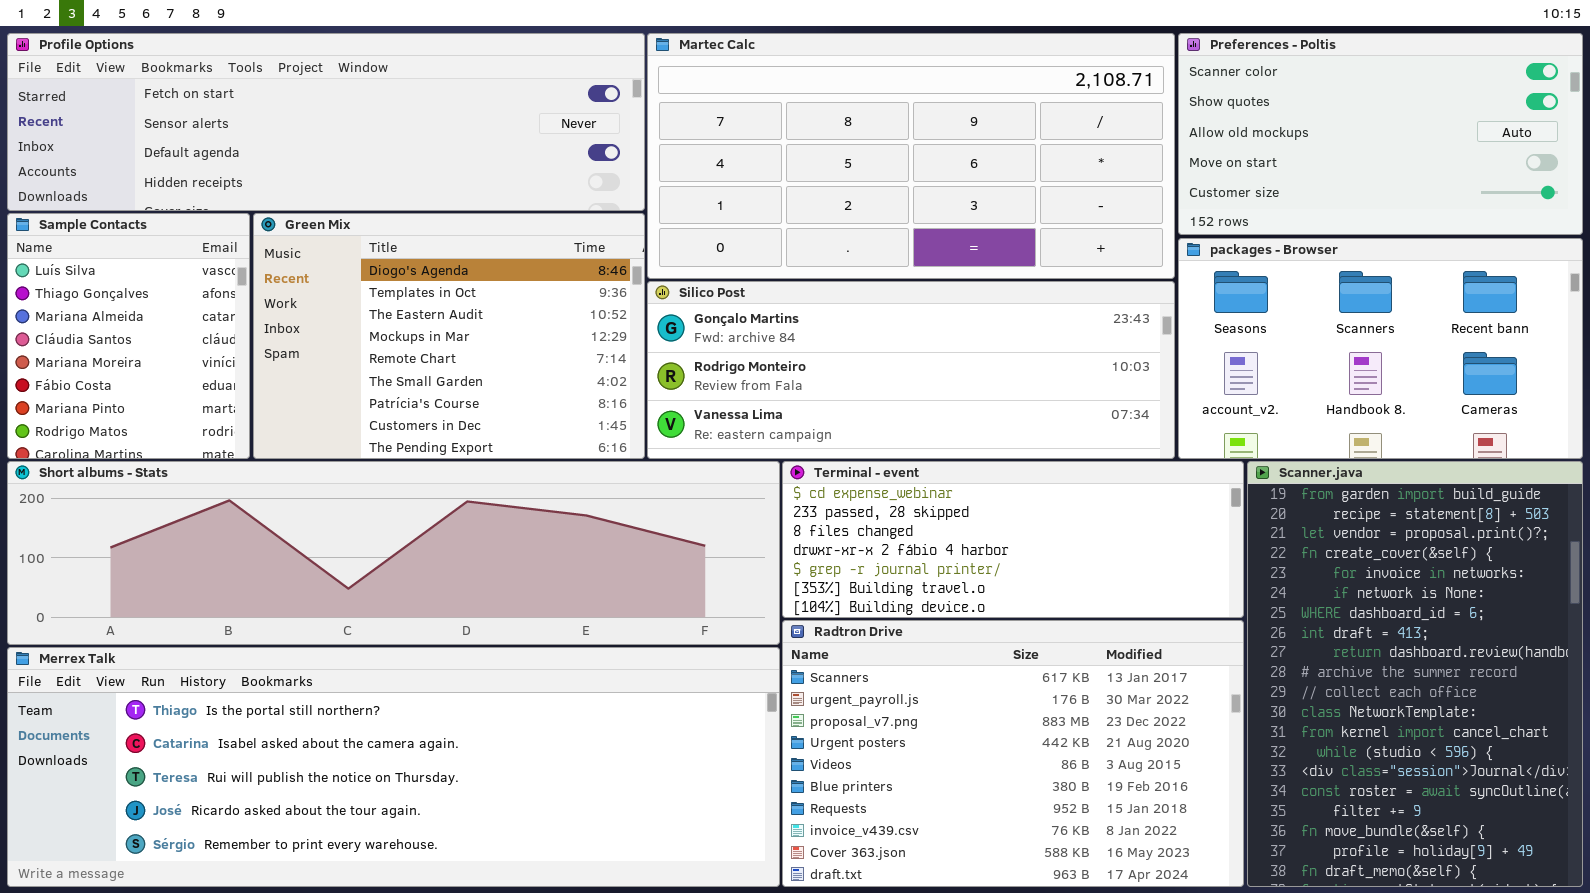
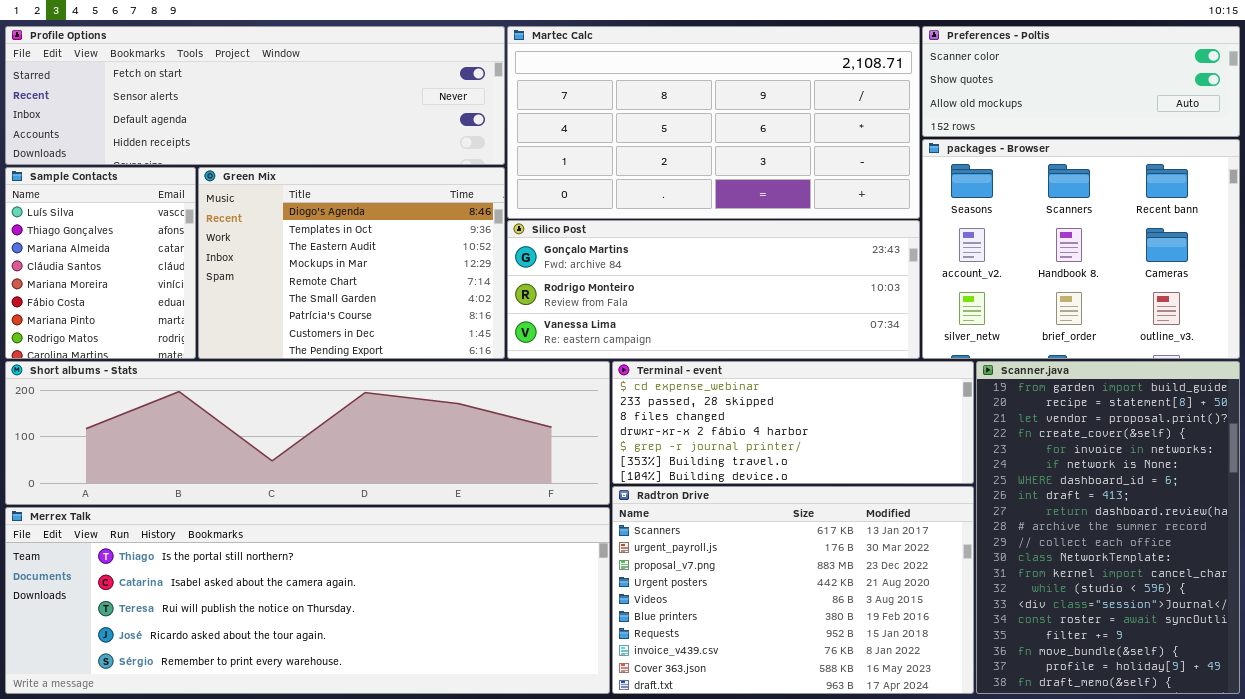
Preferences - Poltis: [1178,33,1583,235] -> [922,26,1240,137], resized
packages - Browser: [1178,238,1583,459] -> [922,139,1240,359], resized

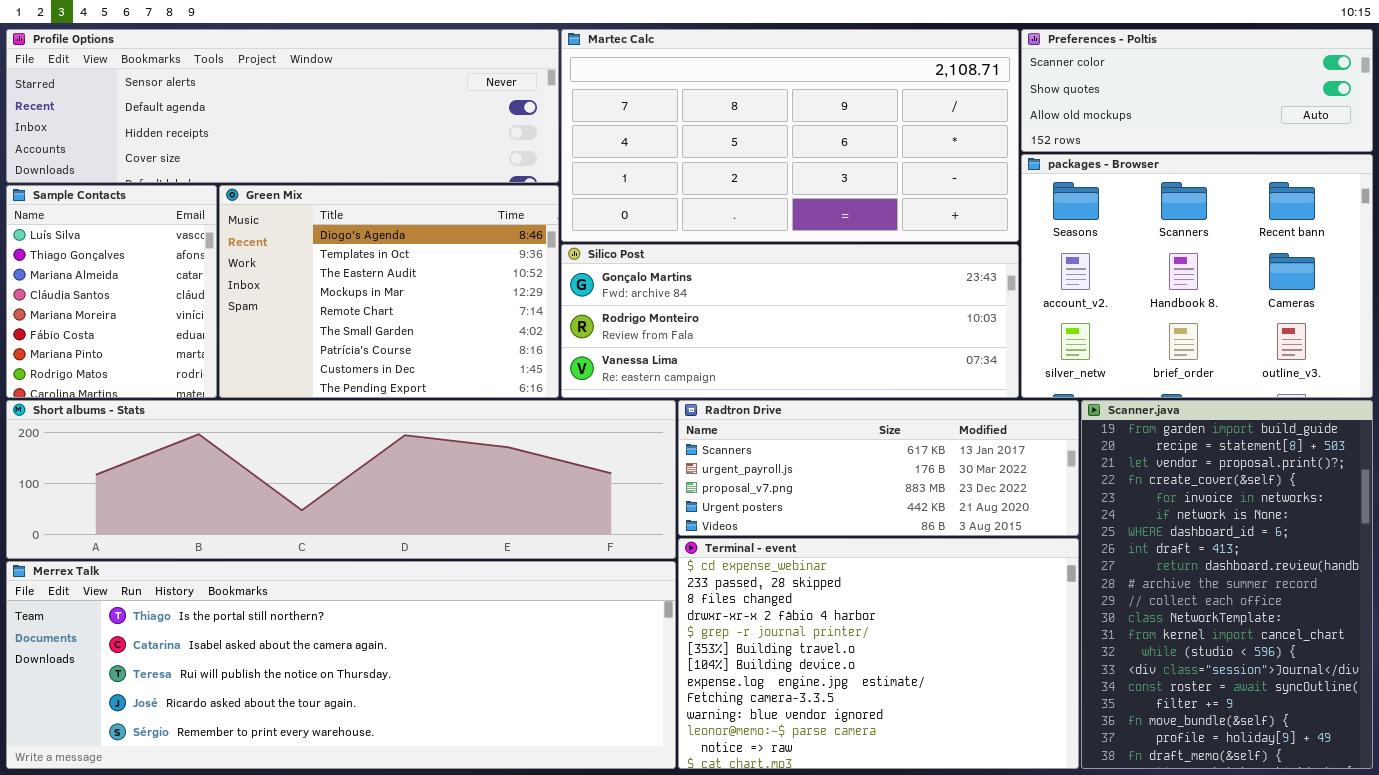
Profile Options: [5,26,505,165] -> [6,29,559,183], scrolled down 1 row
Terminal - event: [612,361,974,484] -> [678,538,1079,769], moved, resized
Radtron Drive: [612,486,974,694] -> [678,400,1079,536], moved, resized

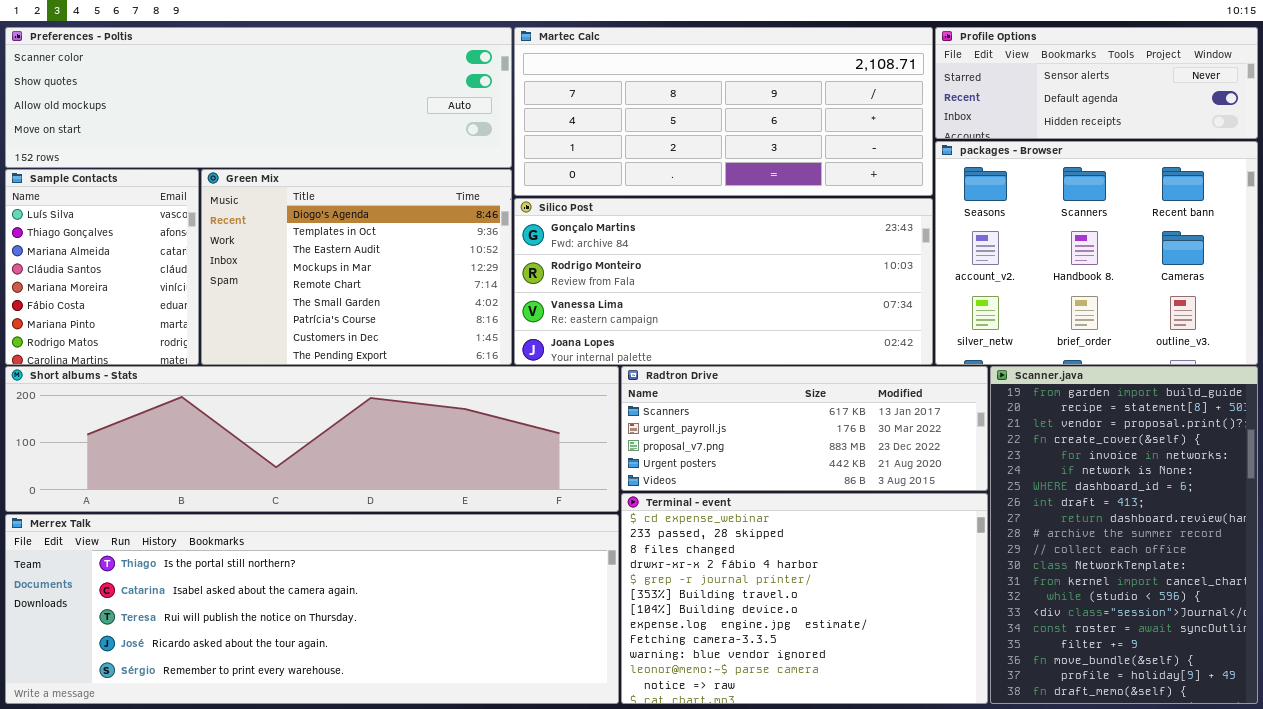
Profile Options: [6,29,559,183] -> [935,27,1258,139], moved, resized
Martec Calc: [561,29,1019,242] -> [514,27,933,196], resized
Preferences - Poltis: [1021,29,1373,152] -> [5,27,512,168], moved, resized
Silico Post: [561,244,1019,398] -> [514,198,933,365], resized

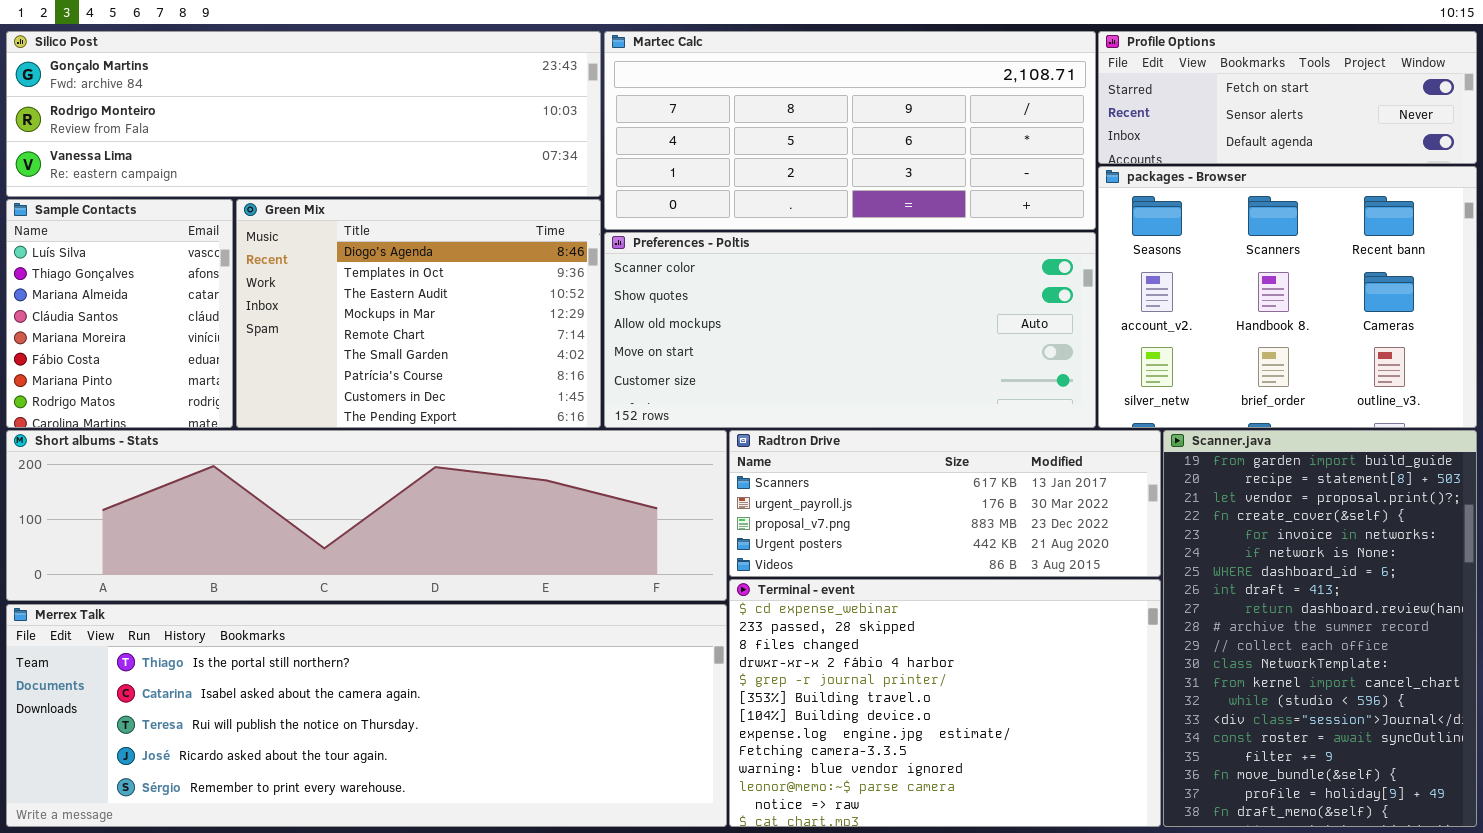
Preferences - Poltis: [5,27,512,168] -> [604,232,1096,428], moved, resized
Profile Options: [935,27,1258,139] -> [1098,31,1477,164], scrolled up 1 row
Silico Post: [514,198,933,365] -> [6,31,601,197], moved, resized

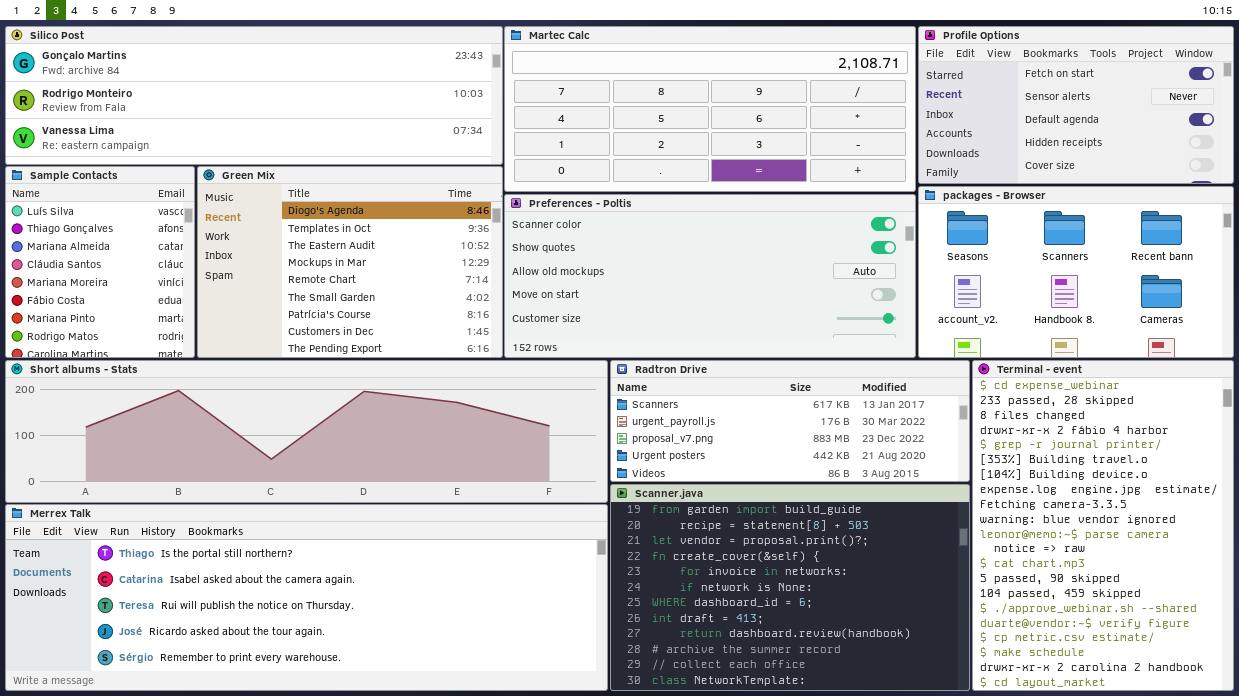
Profile Options: [1098,31,1477,164] -> [918,26,1234,184], resized
packages - Browser: [1098,166,1477,428] -> [918,186,1234,358], resized
Scanner.java: [1163,430,1477,827] -> [610,484,970,691], moved, resized
Terminal - event: [729,579,1161,827] -> [972,360,1234,691], moved, resized

